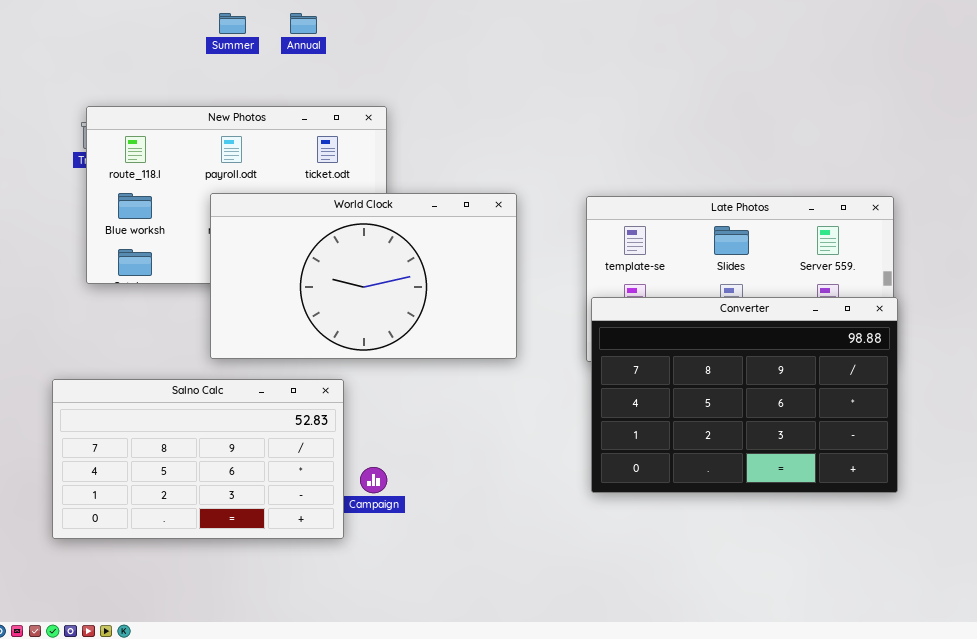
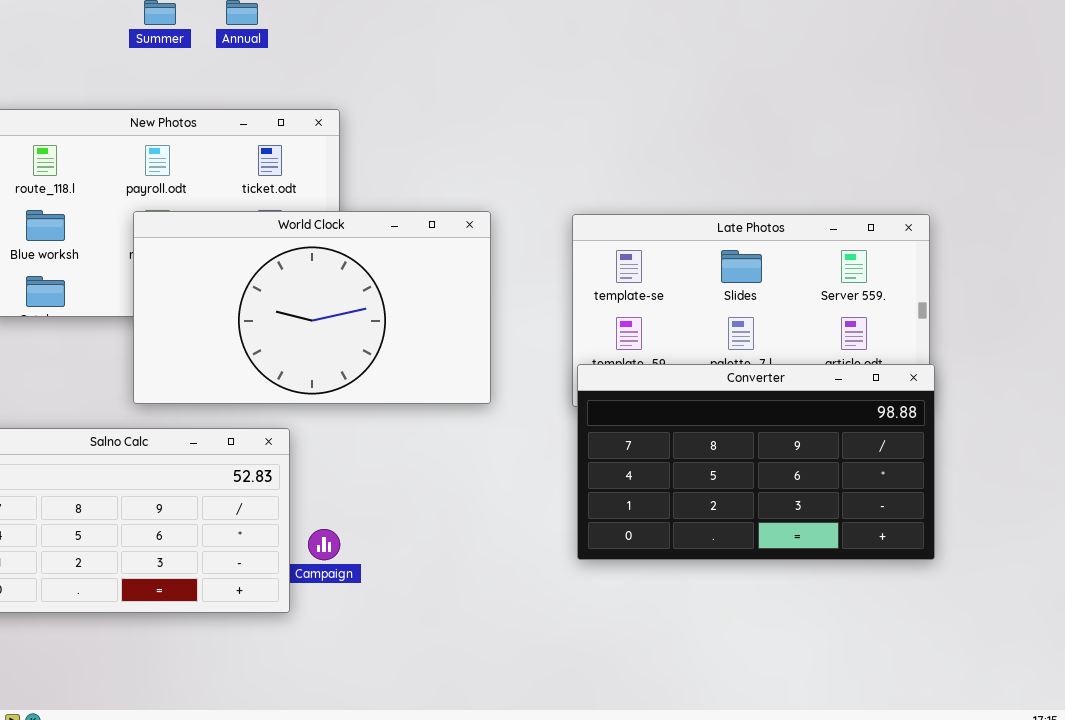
Converter: [591,297,898,493] -> [577,364,935,560], resized

